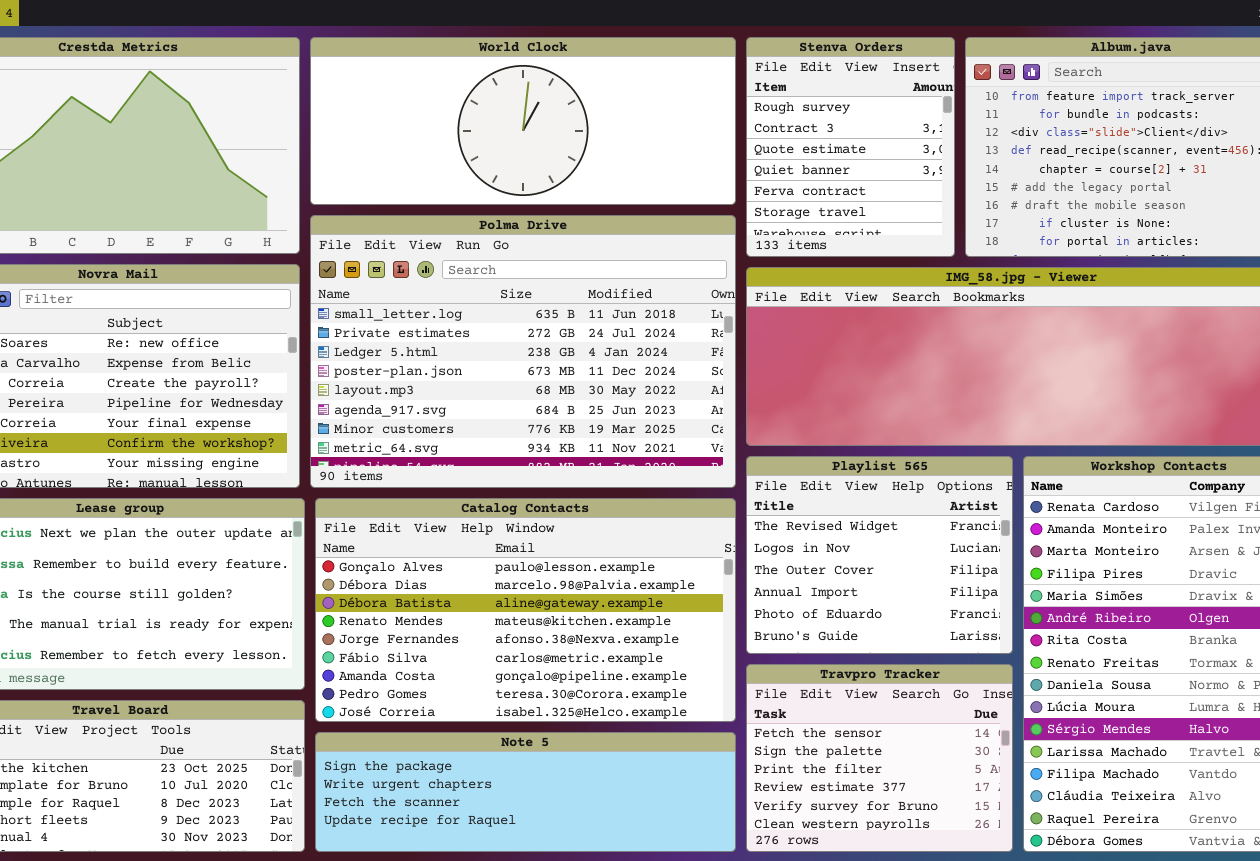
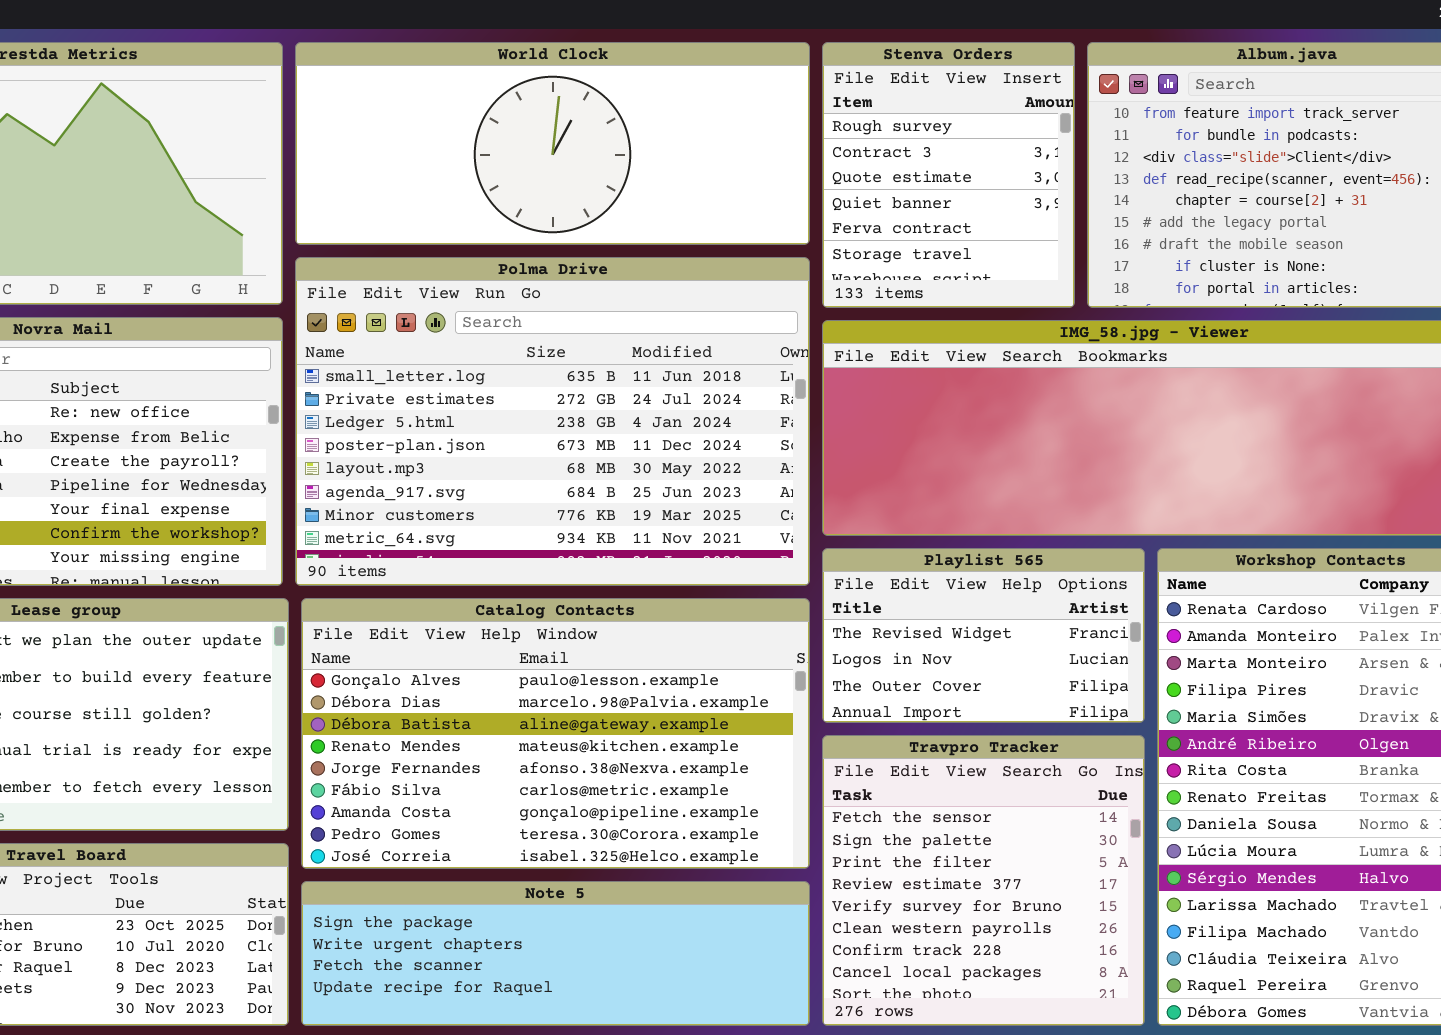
Playlist 565: [746,456,1013,654] -> [822,548,1145,723], resized
Travpro Tracker: [746,664,1013,852] -> [822,735,1145,1026], resized

